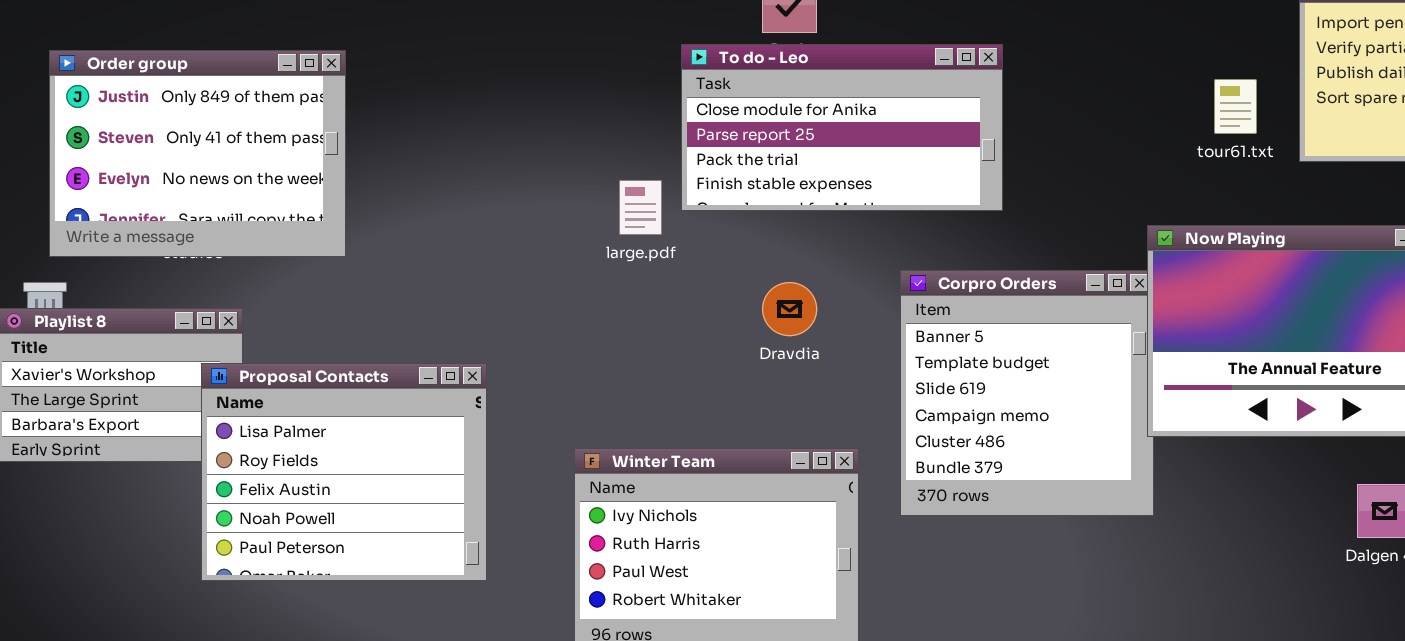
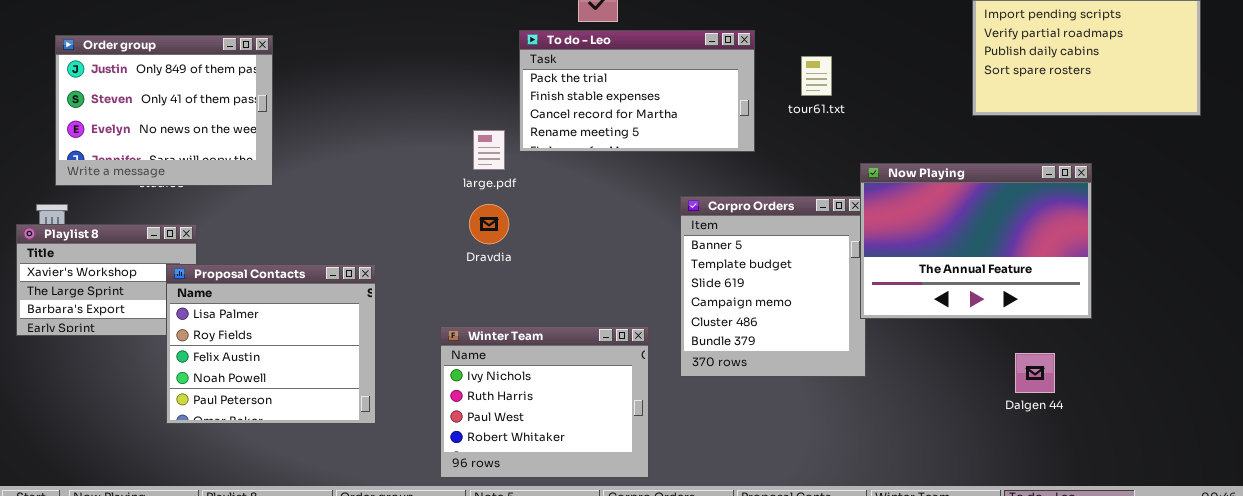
To do - Leo: [681,44,1003,211] -> [519,30,755,152], scrolled down 2 rows
tour61.txt: [1214,79,1257,134] -> [801,56,832,96], moved
Dravdia: [762,282,817,336] -> [469,204,509,244], moved

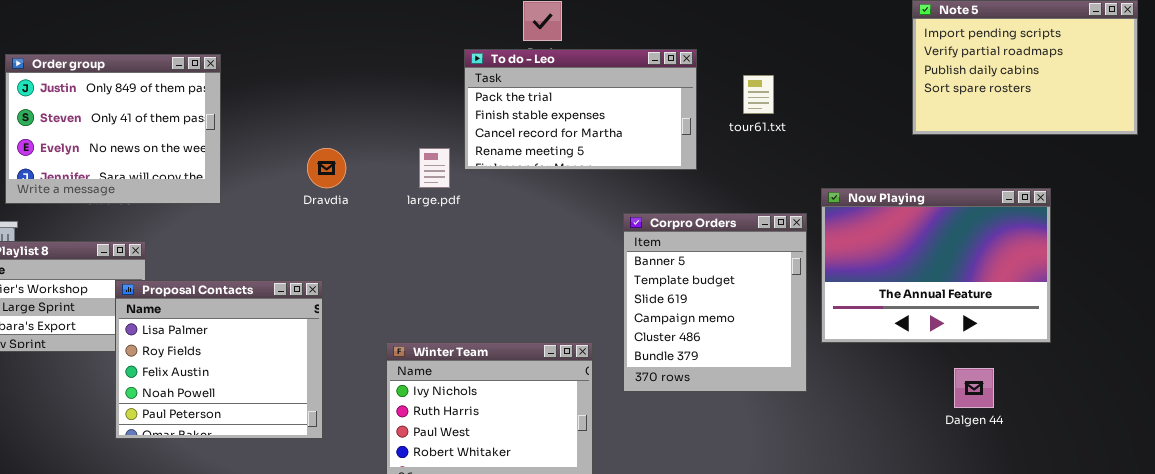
Now Playing: [860,163,1092,319] -> [821,188,1051,343], moved
Dravdia: [469,204,509,244] -> [307,148,346,188], moved

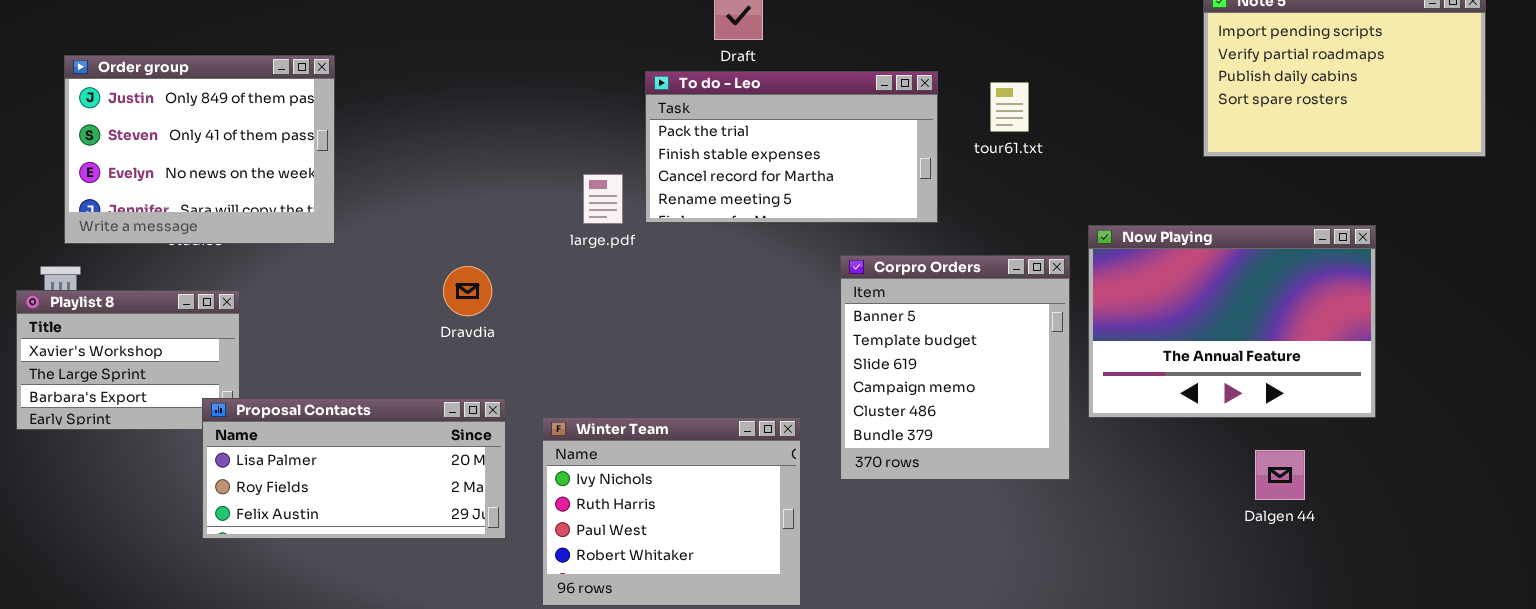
To do - Leo: [464,49,697,170] -> [645,71,938,223], moved
Dravdia: [307,148,346,188] -> [443,266,492,316], moved
Proposal Contacts: [115,280,323,439] -> [202,398,506,539], resized

